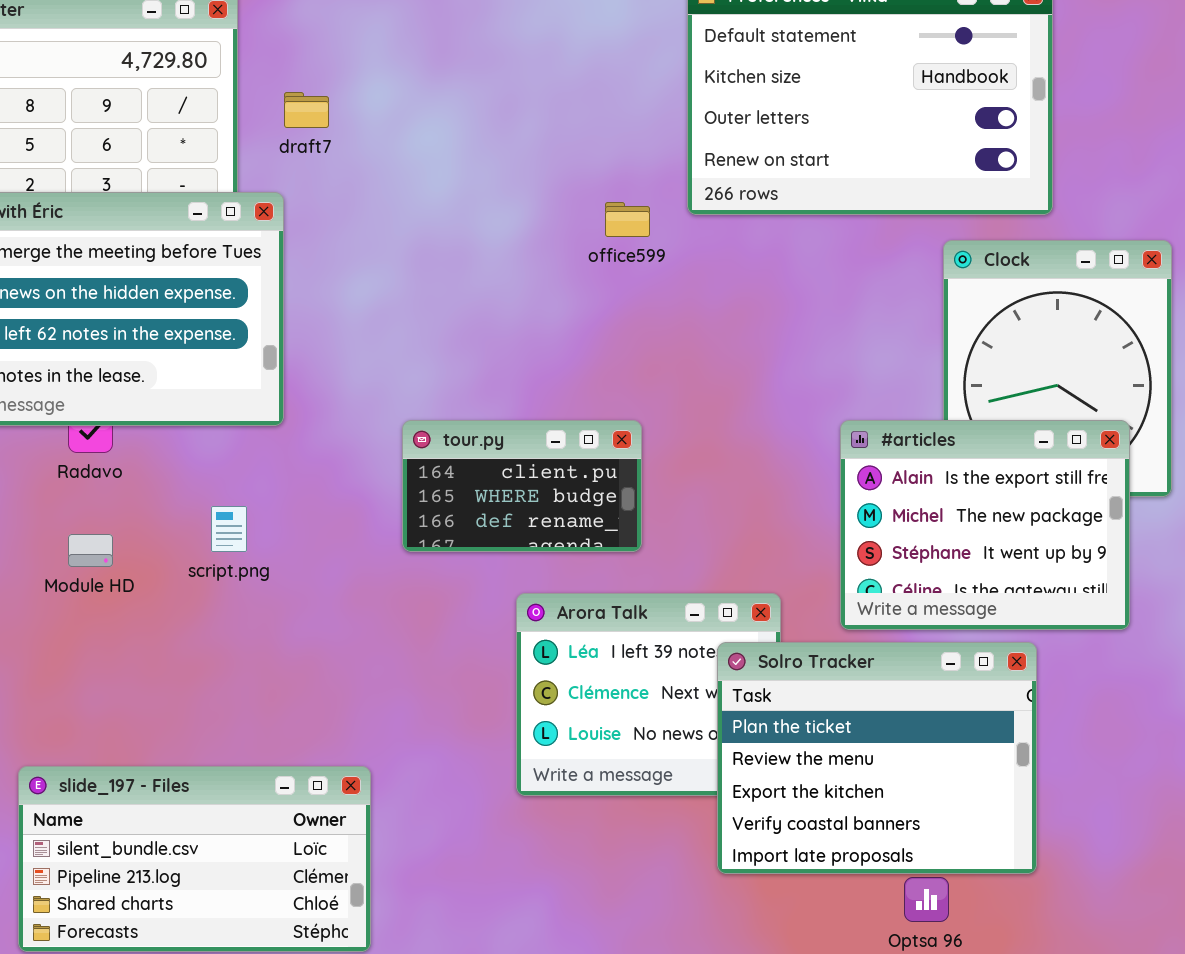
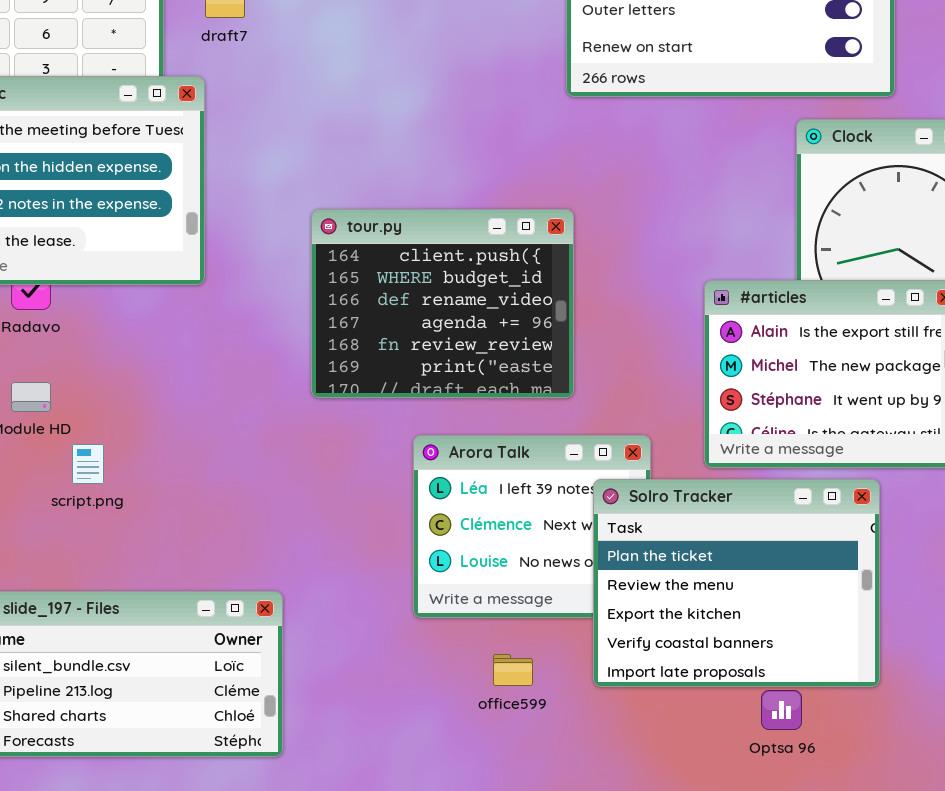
office599: [605,202,650,237] -> [493,654,533,686], moved
tour.py: [402,420,642,552] -> [311,209,574,398], resized
script.png: [211,506,247,552] -> [72,444,104,484], moved

